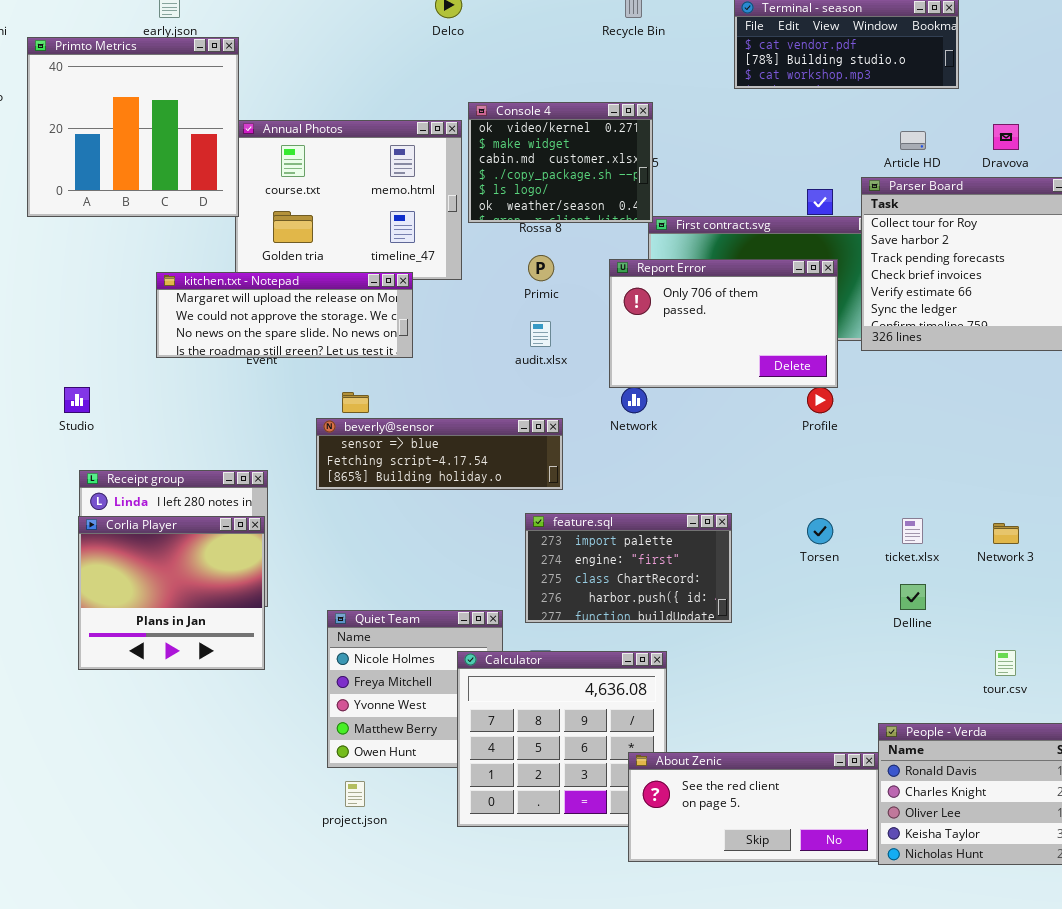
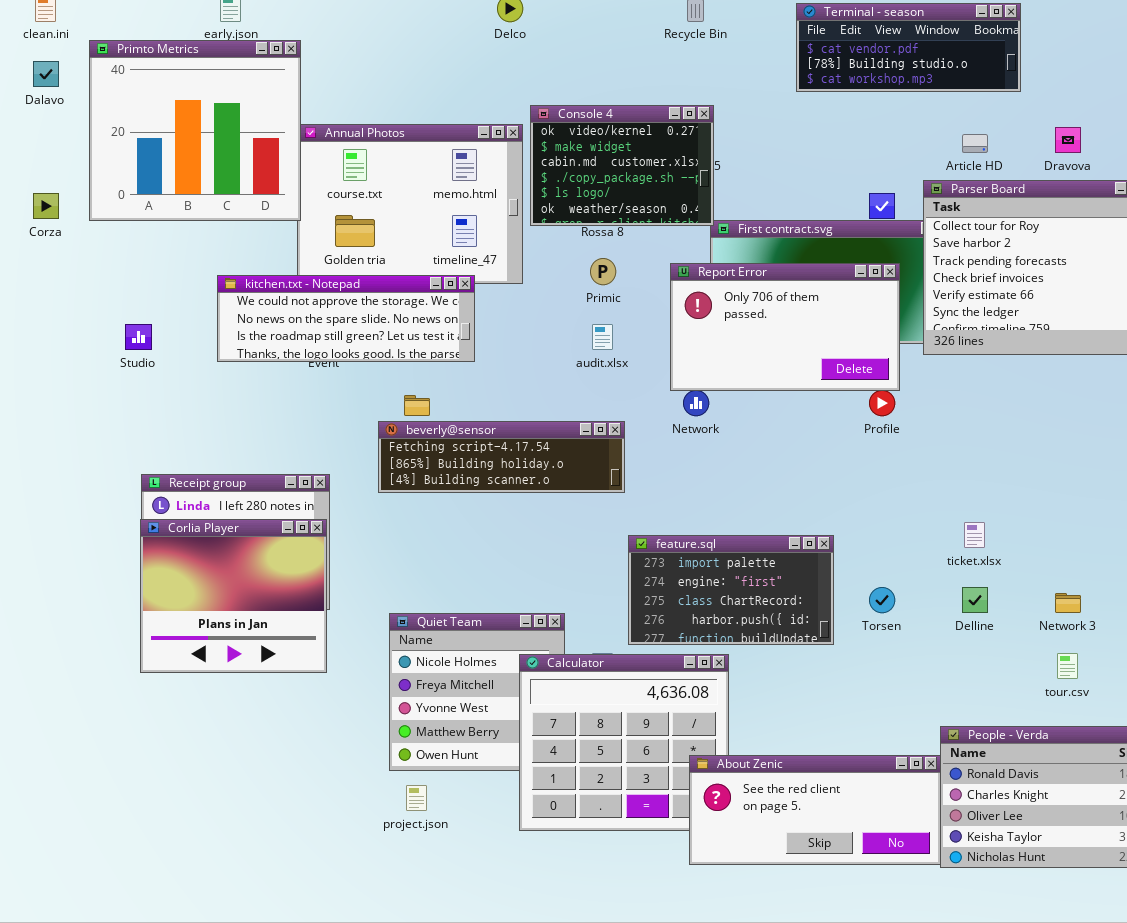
kitchen.txt - Notepad: [156,272,413,358] -> [217,275,475,362], scrolled down 1 row
Studio: [64,387,90,413] -> [125,324,152,350], moved
beverly@sensor: [316,418,563,490] -> [378,421,625,493], scrolled down 1 row
feature.sql: [525,513,732,623] -> [628,535,834,645], moved
Torsen: [807,518,833,544] -> [869,587,895,613], moved
Network 3: [993,523,1019,544] -> [1055,593,1081,613], moved

